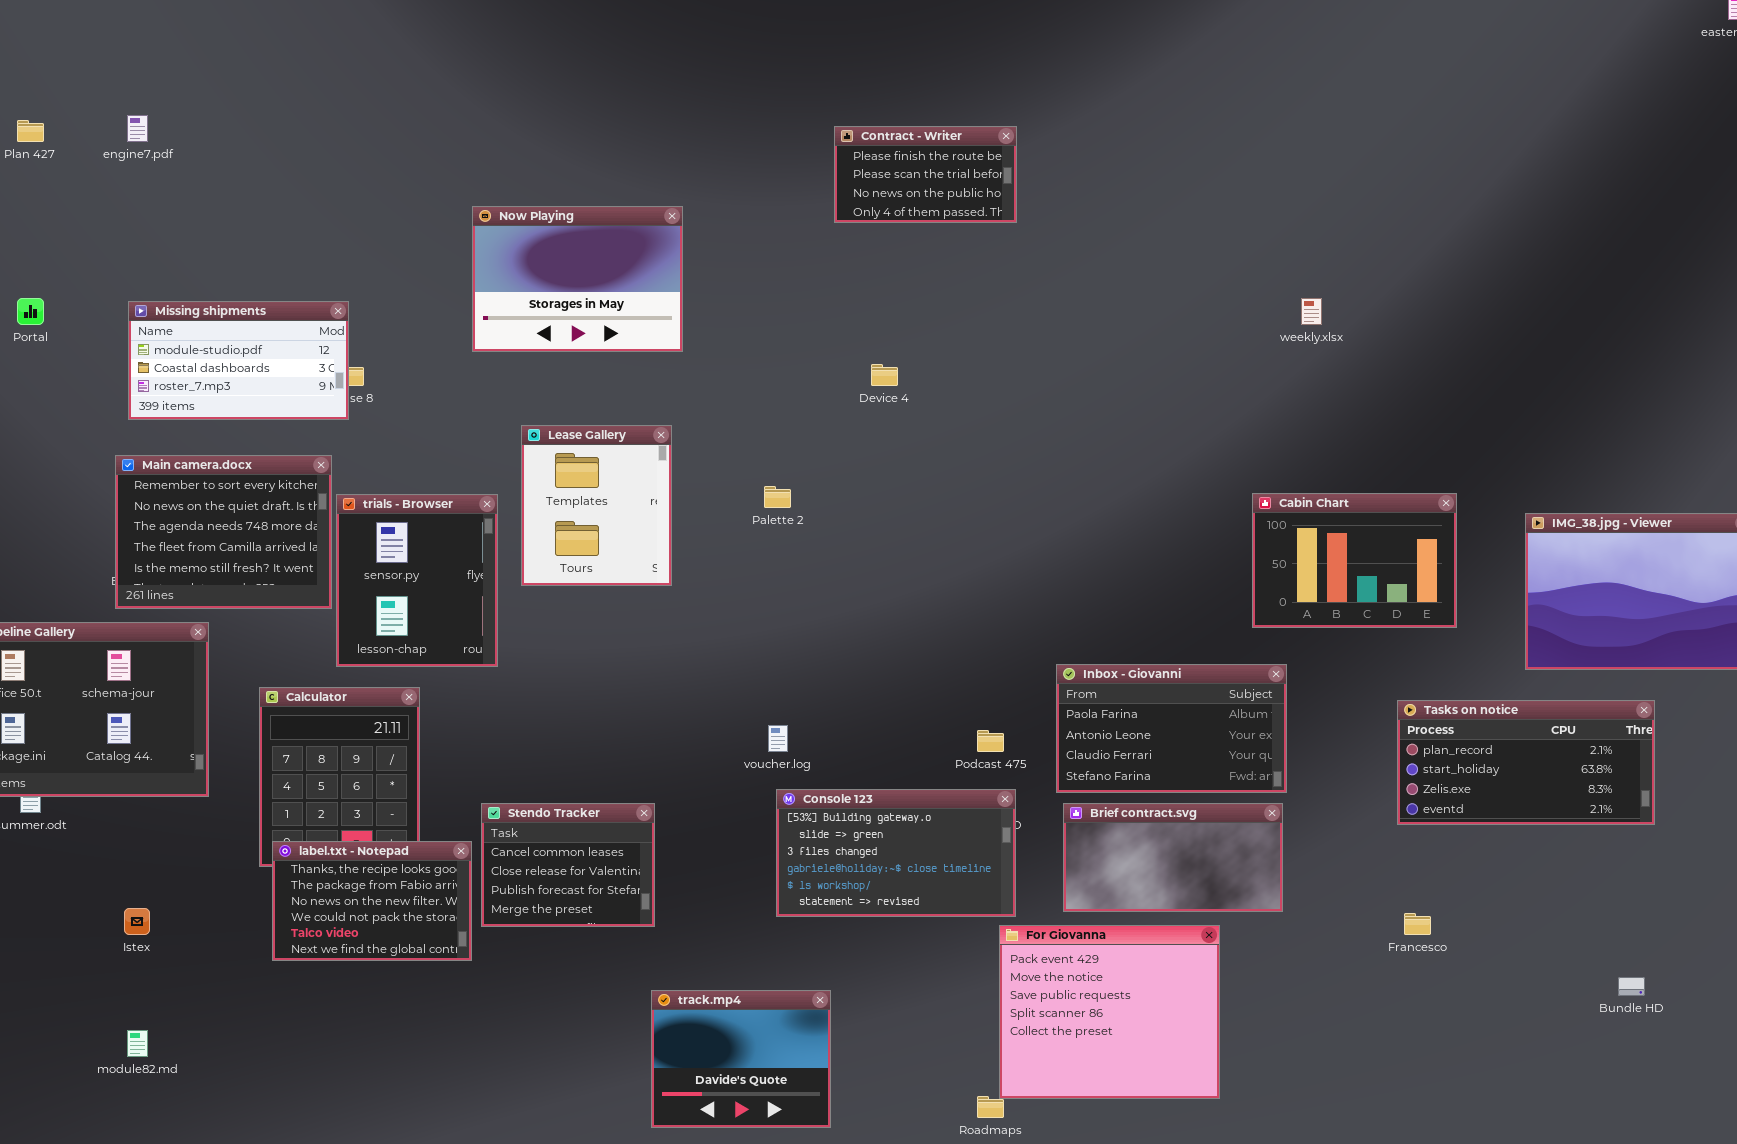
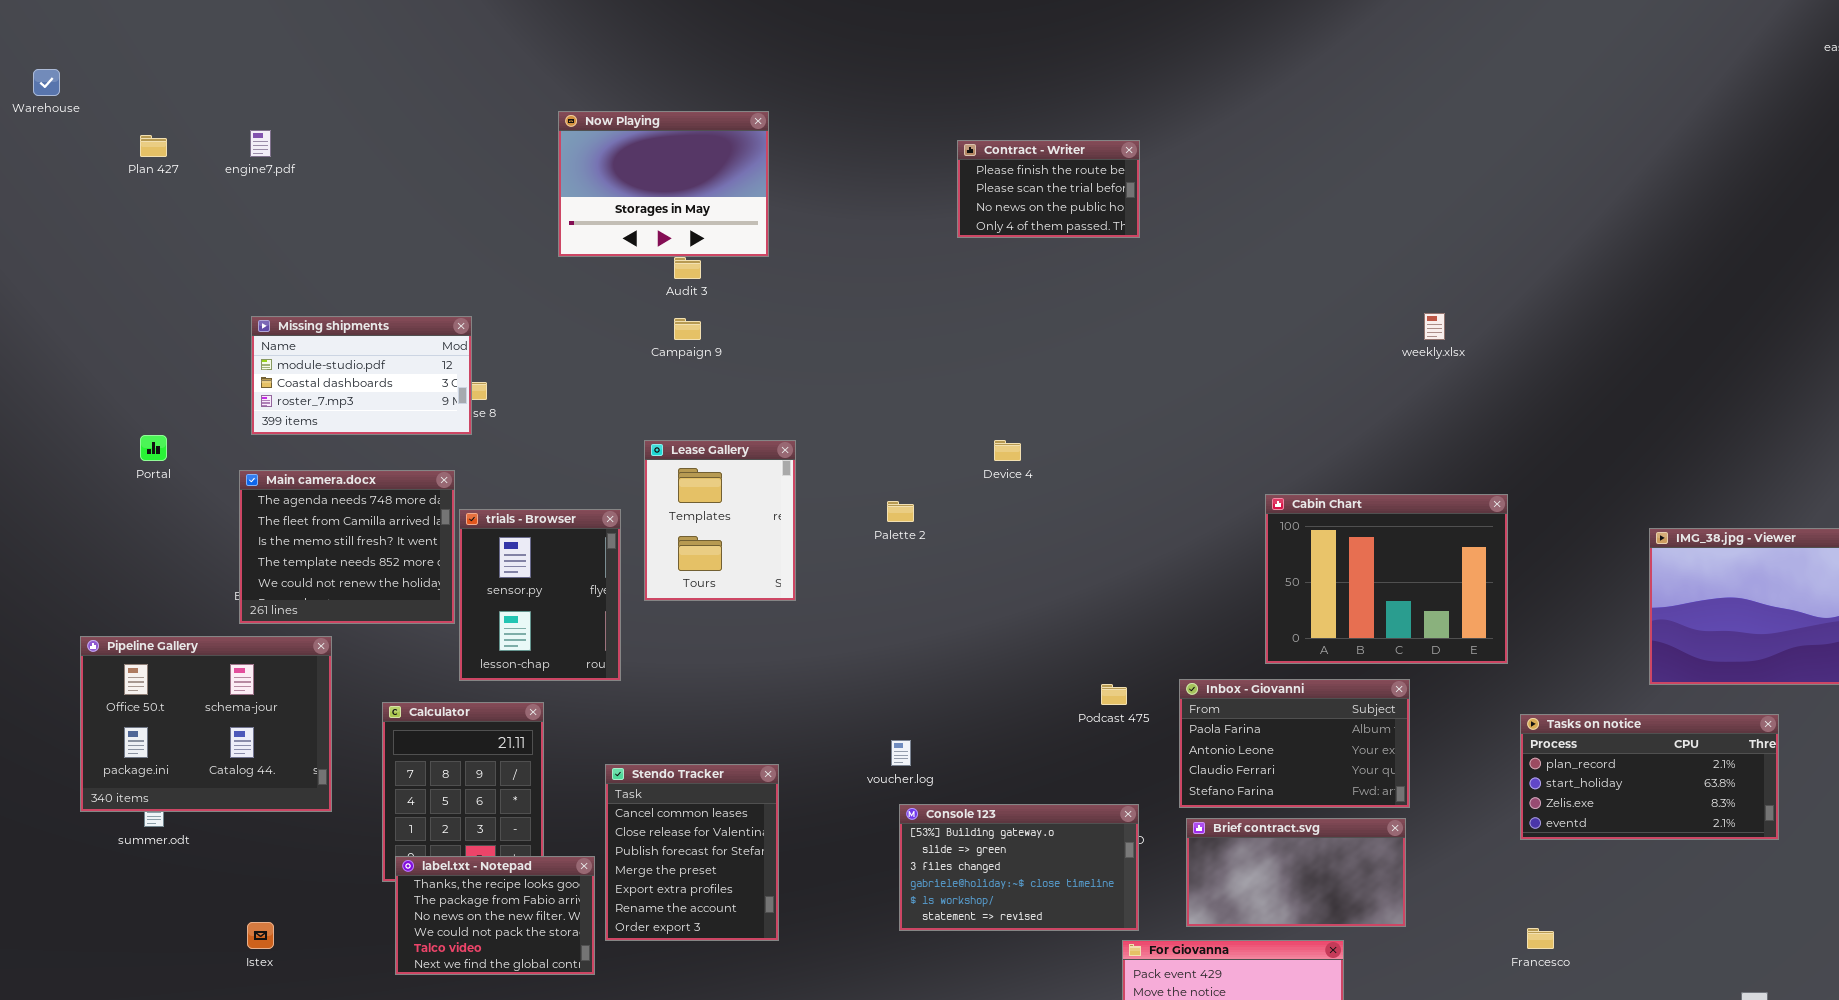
Now Playing: [472,206,683,352] -> [558,111,769,257], moved
Portal: [17,298,44,325] -> [140,435,167,461], moved
Device 4: [871,364,898,386] -> [994,440,1021,461], moved
Main camera.docx: [115,455,332,609] -> [239,470,455,624], scrolled down 2 rows
Cabin Chart: [1252,493,1457,628] -> [1265,494,1508,664], moved, resized
Podcast 475: [977,730,1004,752] -> [1101,684,1127,705], moved
Stendo Tracker: [481,803,655,927] -> [605,764,779,941], resized

